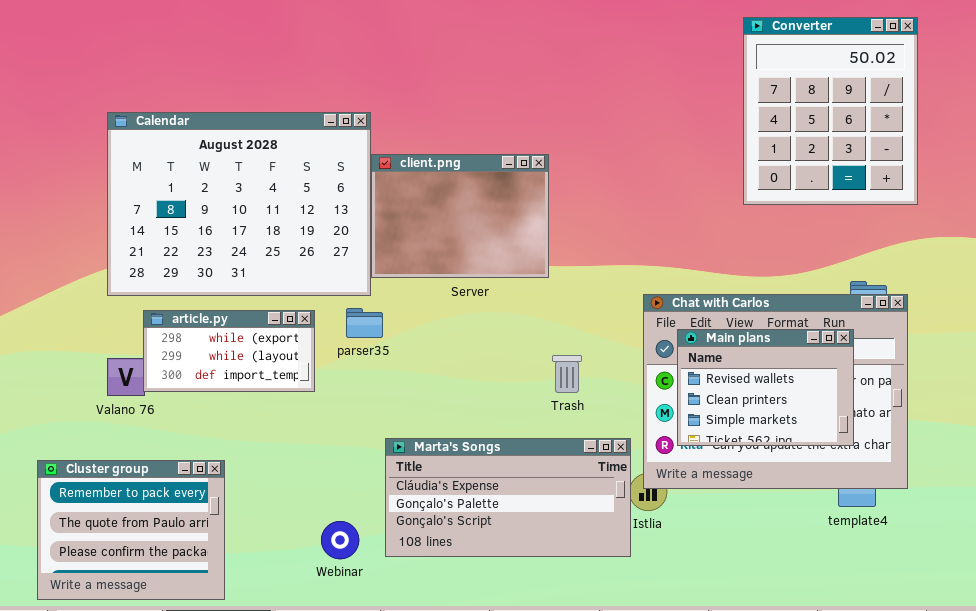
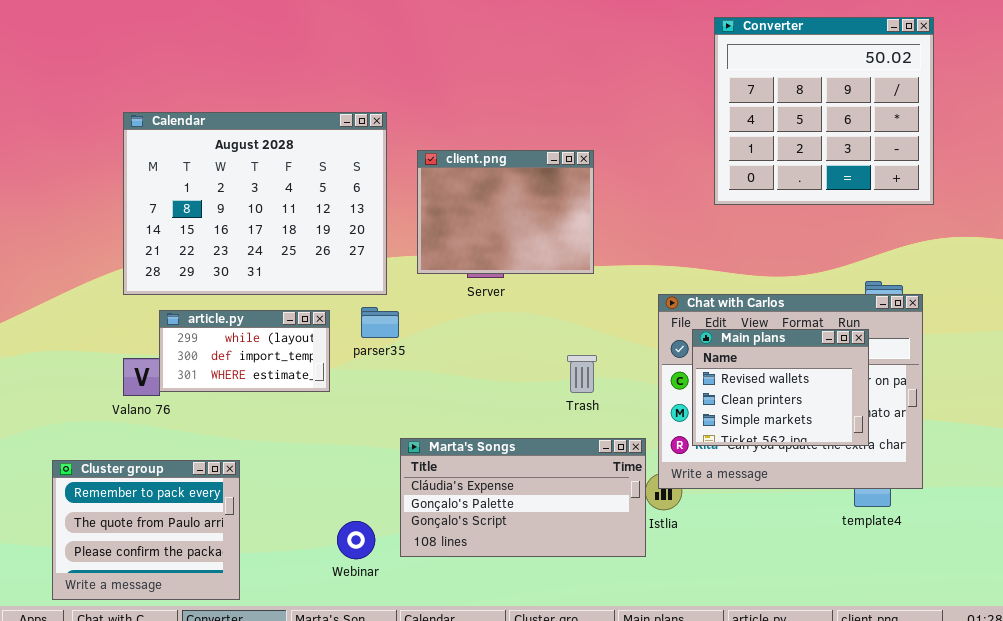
Converter: [743,17,918,205] -> [714,17,934,205], resized
client.png: [371,154,549,278] -> [417,150,594,274], moved
article.py: [143,310,315,392] -> [159,310,330,392], scrolled down 1 row

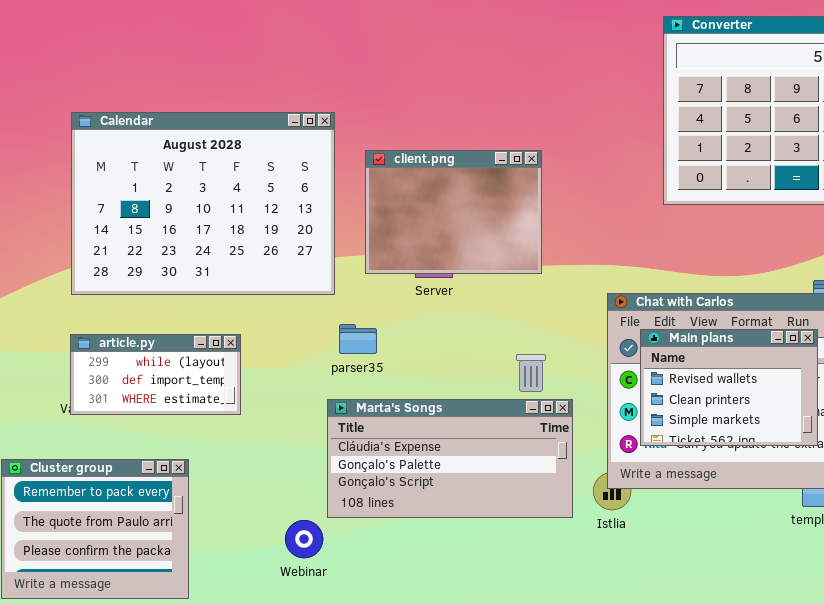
parser35: [361,307,399,338] -> [339,324,377,354], moved
article.py: [159,310,330,392] -> [70,334,241,415], moved
Marta's Songs: [400,438,646,557] -> [327,399,573,518], moved

